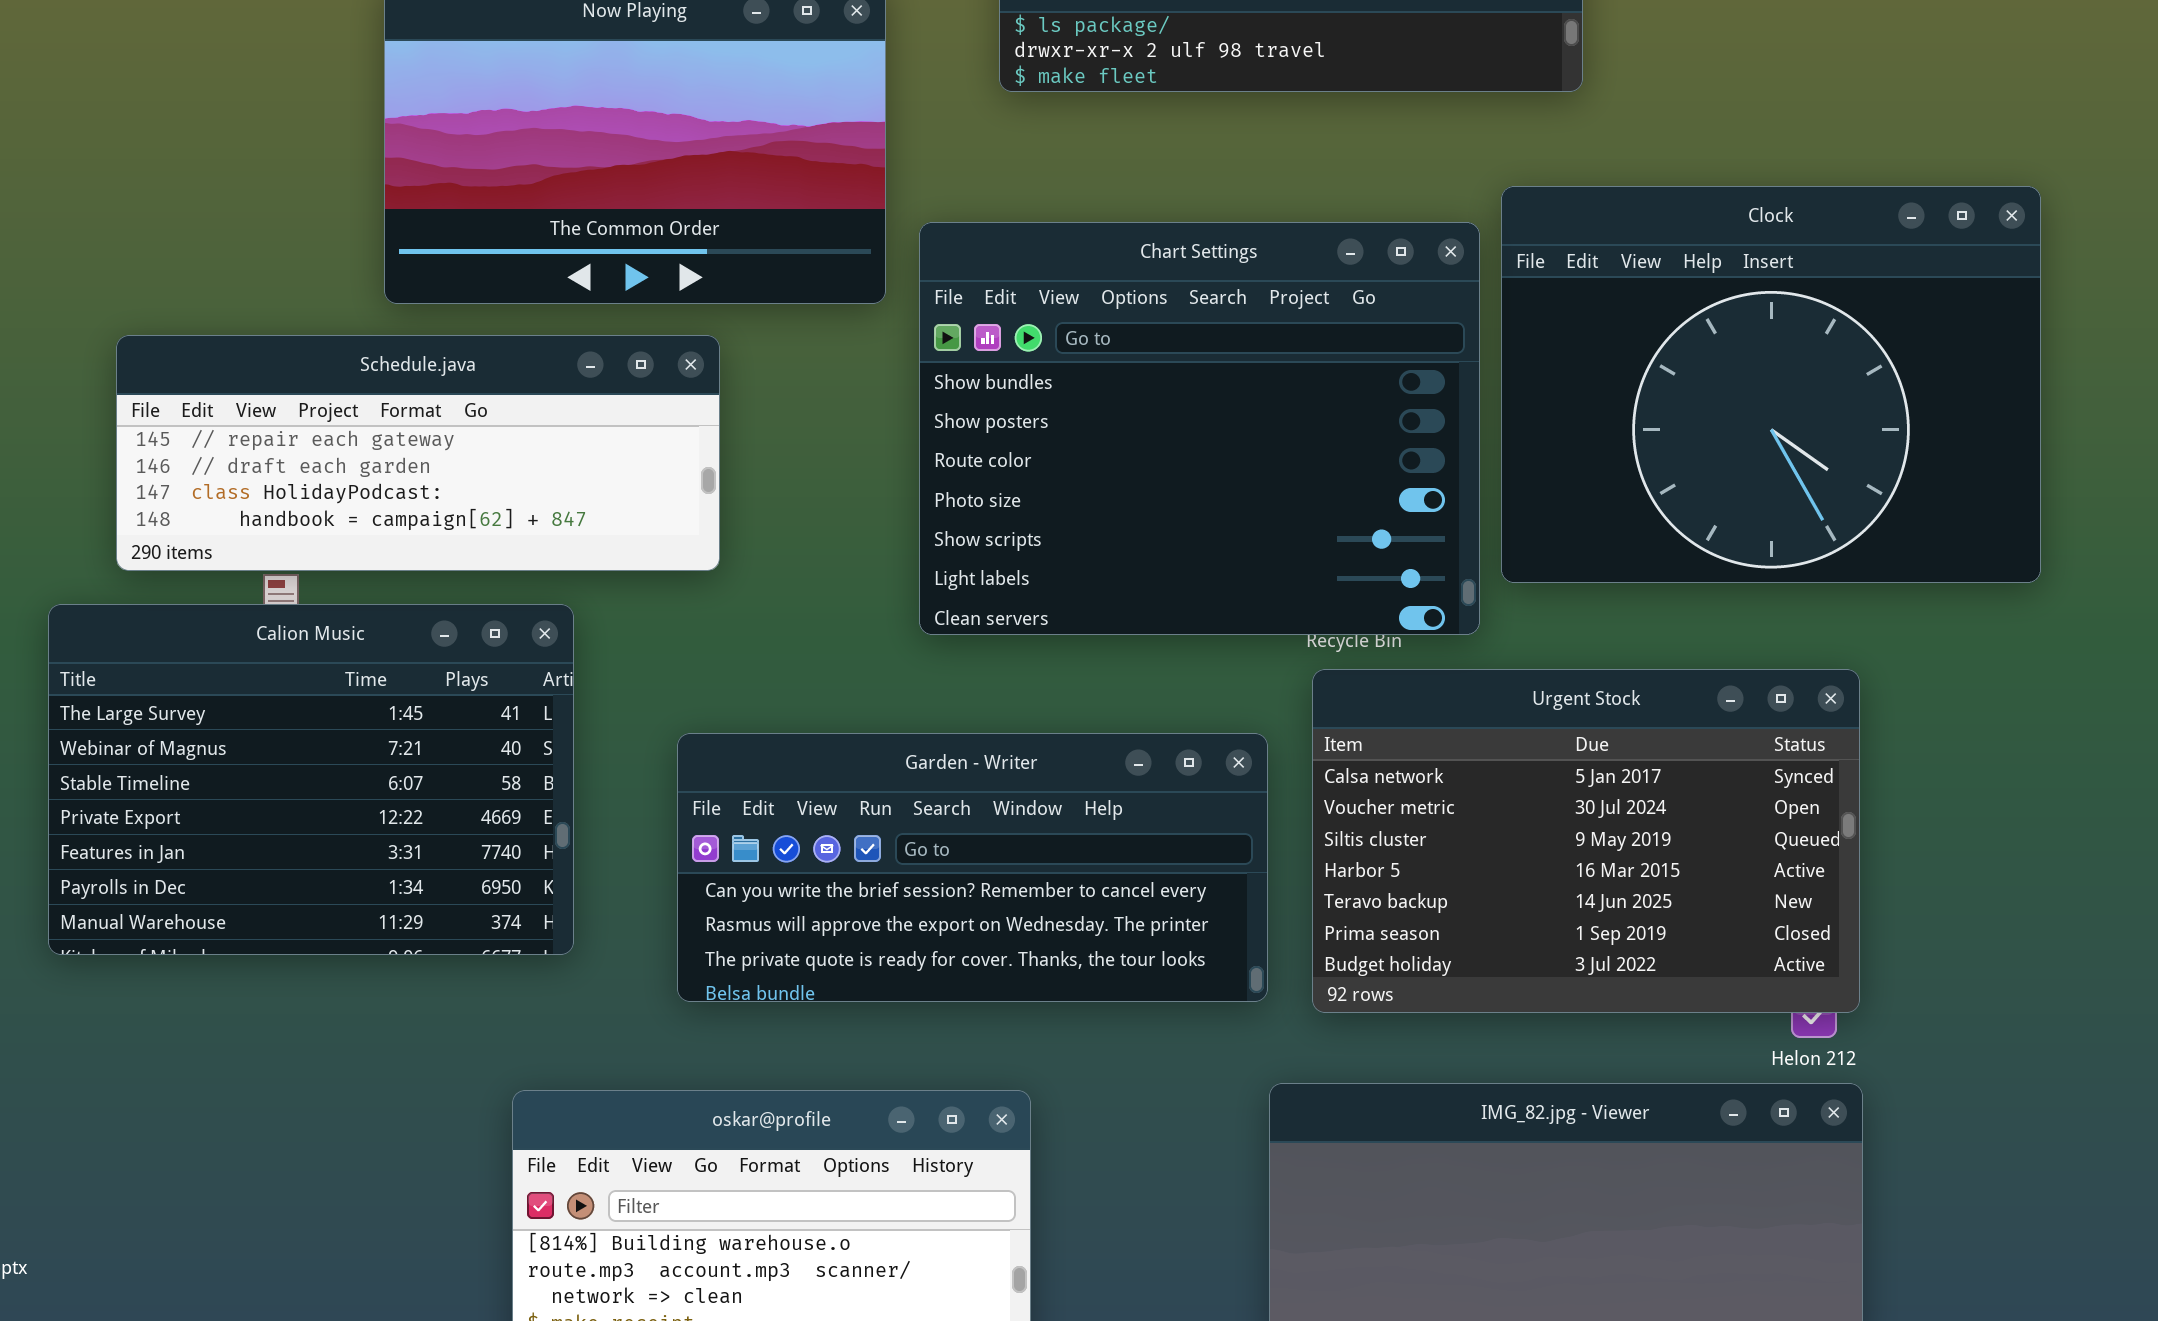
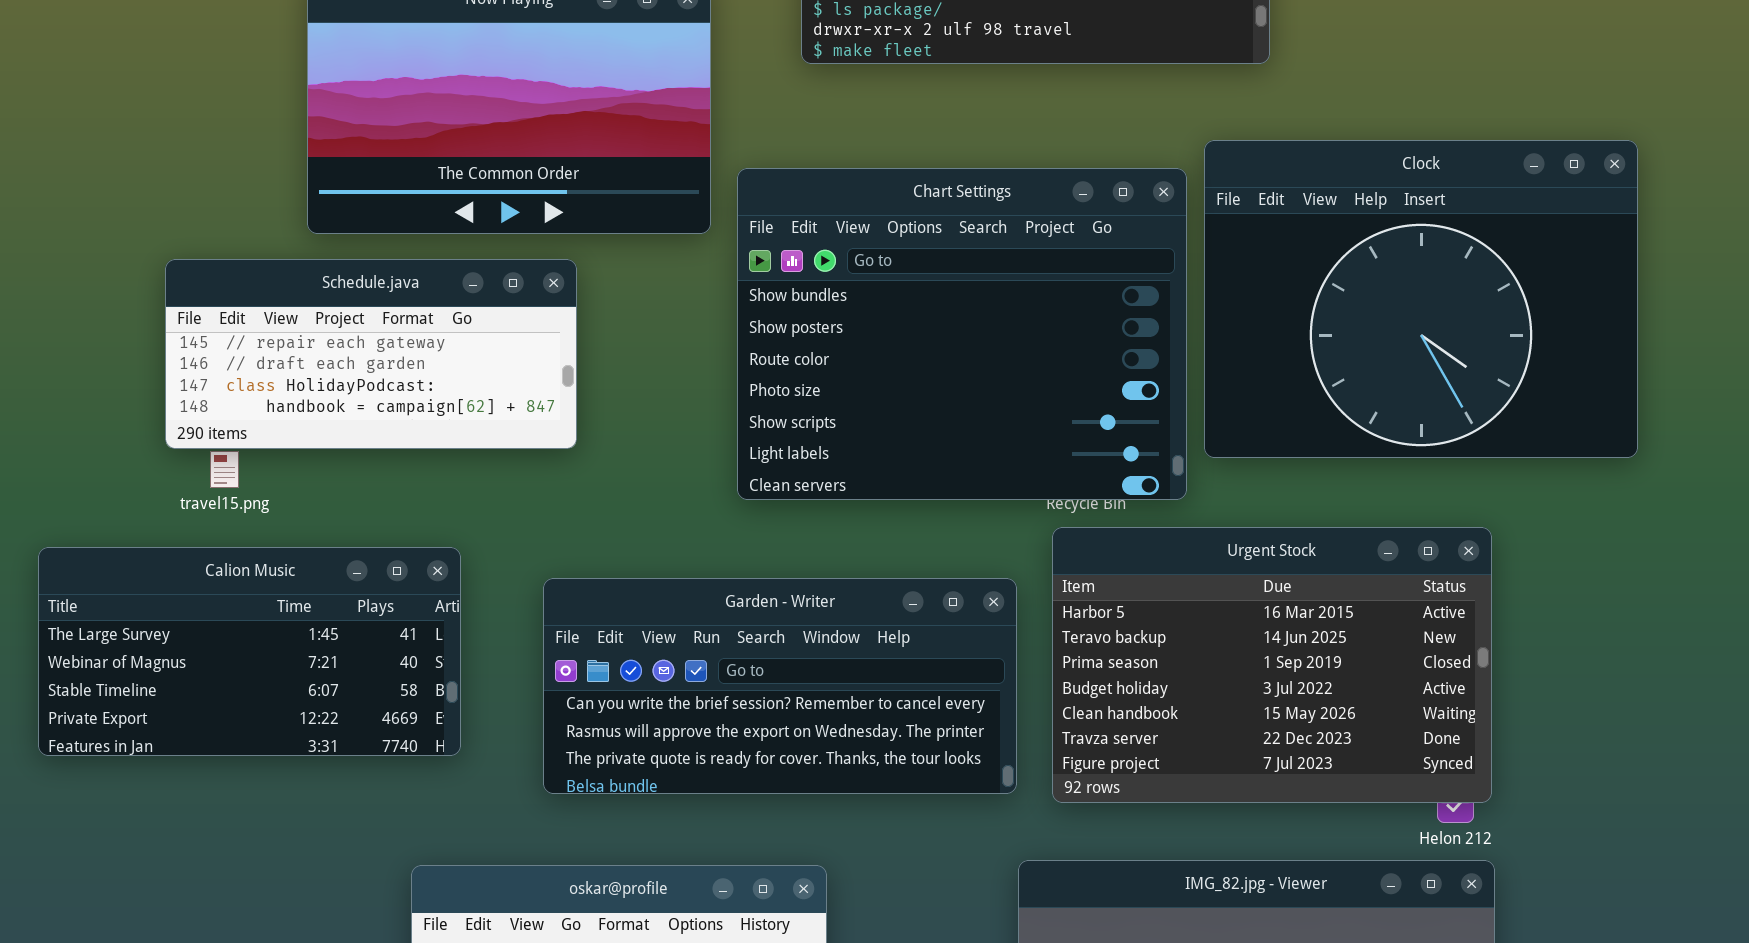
Schedule.java: [116,335,720,571] -> [165,259,577,449], resized
Calion Music: [48,604,574,955] -> [38,547,461,756], resized
Urgent Stock: [1312,669,1860,1013] -> [1052,527,1492,803], scrolled down 3 rows

